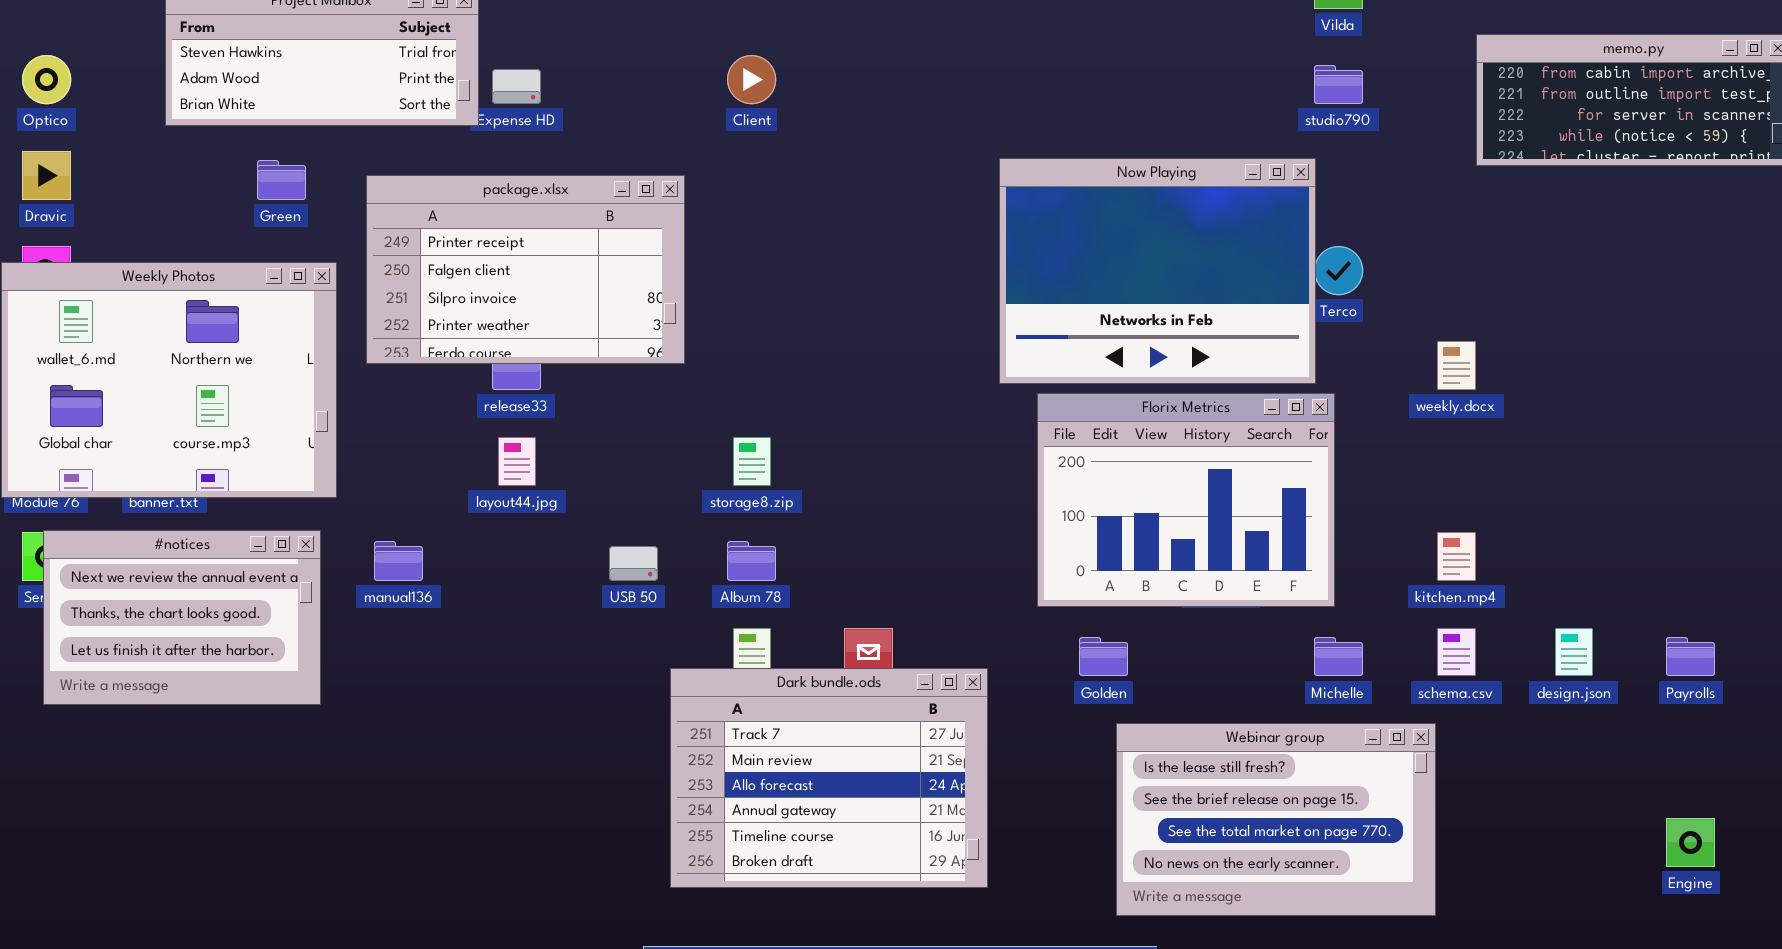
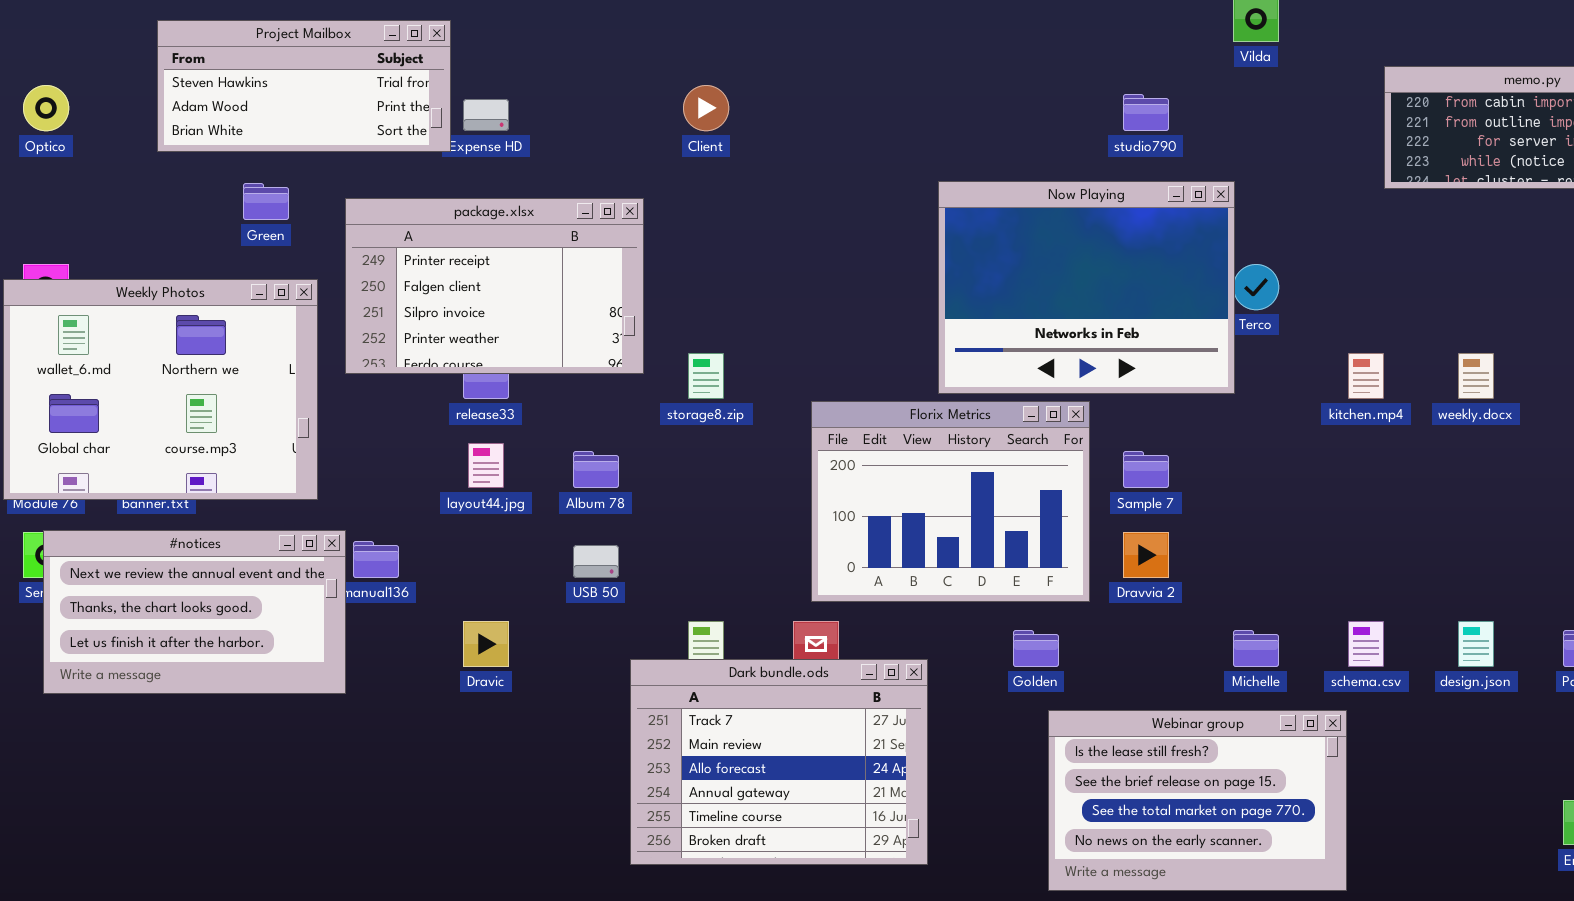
studio790: [1314,65,1363,104] -> [1123,94,1169,131], moved
Dravic: [22,151,71,200] -> [463,621,509,667], moved
weekly.docx: [1437,341,1476,390] -> [1458,353,1494,399], moved
Florix Metrics: [1037,393,1335,607] -> [811,401,1090,602], moved
storage8.zip: [733,437,771,486] -> [688,353,724,399], moved
#notices: [43,530,321,705] -> [43,530,346,694], resized
kitchen.mp4: [1437,532,1476,581] -> [1348,353,1384,399], moved
Album 78: [727,541,776,581] -> [573,451,619,488], moved

